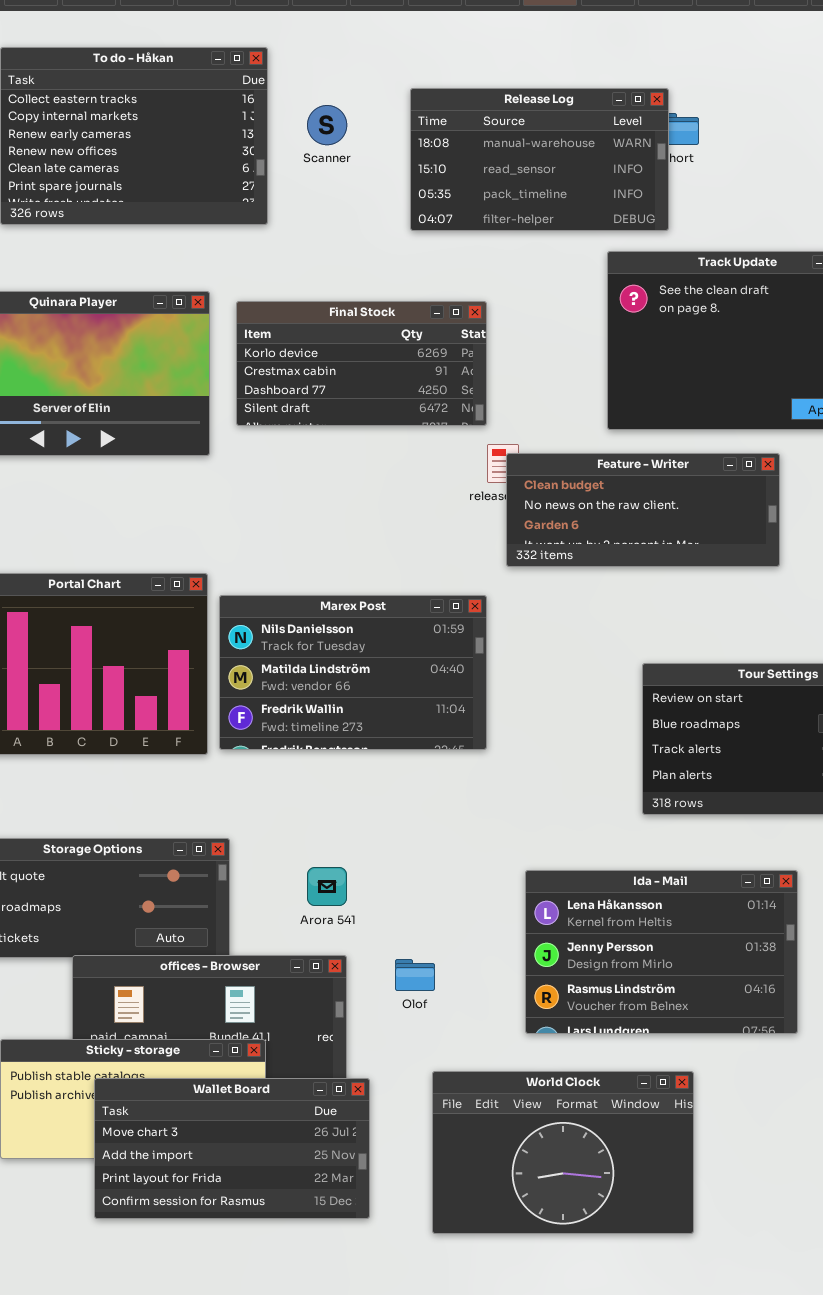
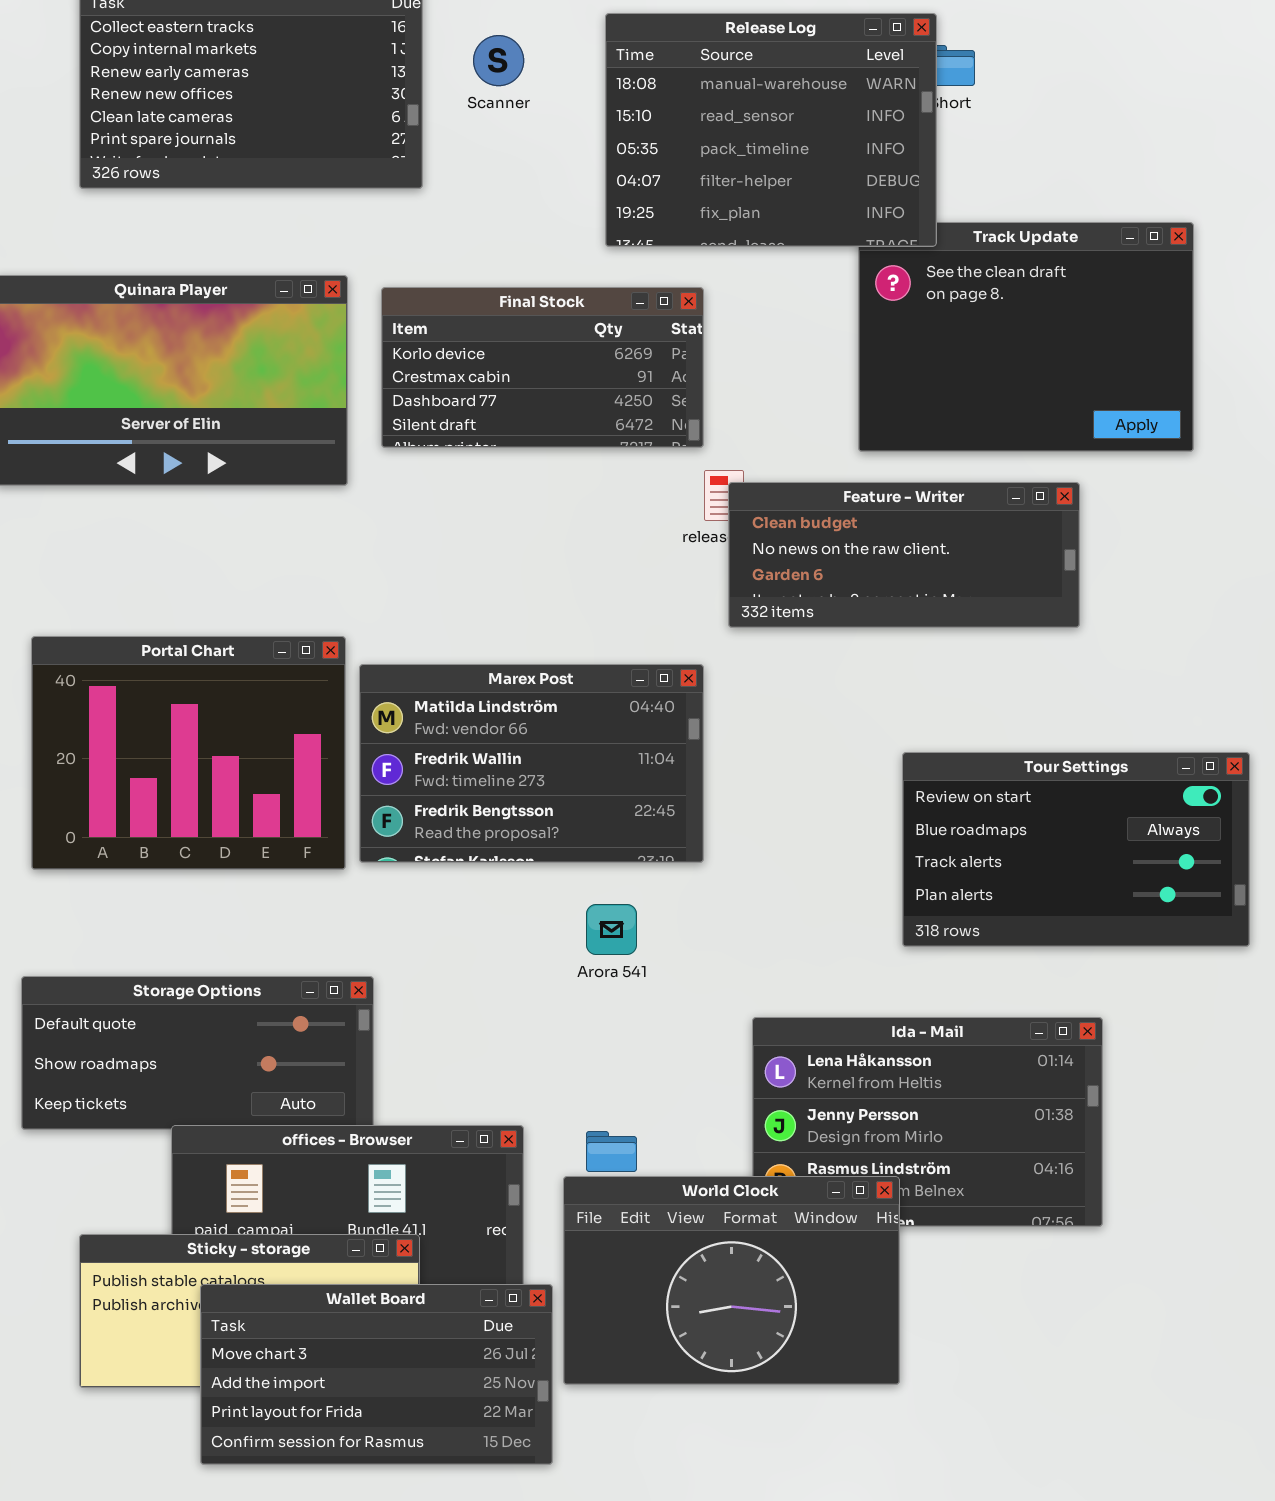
Release Log: [410,88,669,231] -> [605,13,937,247], resized
Marex Post: [219,595,487,750] -> [359,664,704,863], scrolled down 1 row
Arora 541: [307,867,347,906] -> [586,904,637,955], moved
World Clock: [432,1071,694,1234] -> [563,1176,900,1385], moved

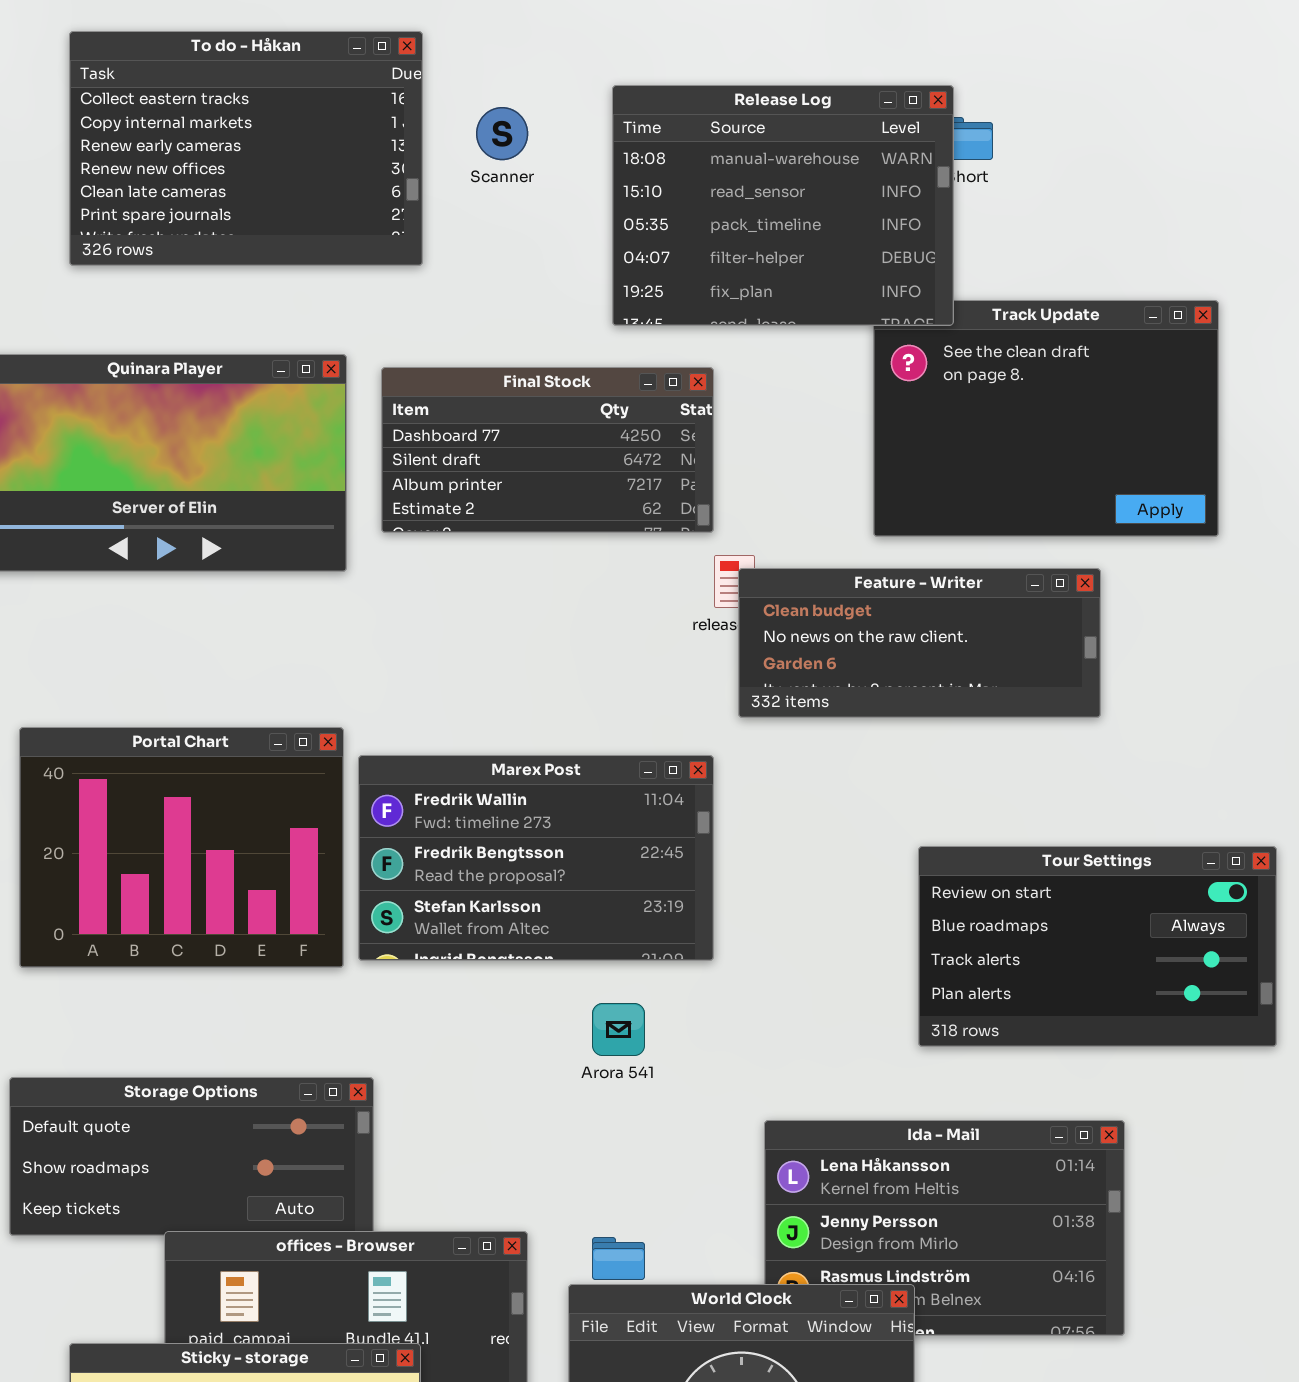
Final Stock: [381,287,704,448] -> [381,367,714,533], scrolled down 2 rows
Marex Post: [359,664,704,863] -> [358,755,714,961], scrolled down 1 row

